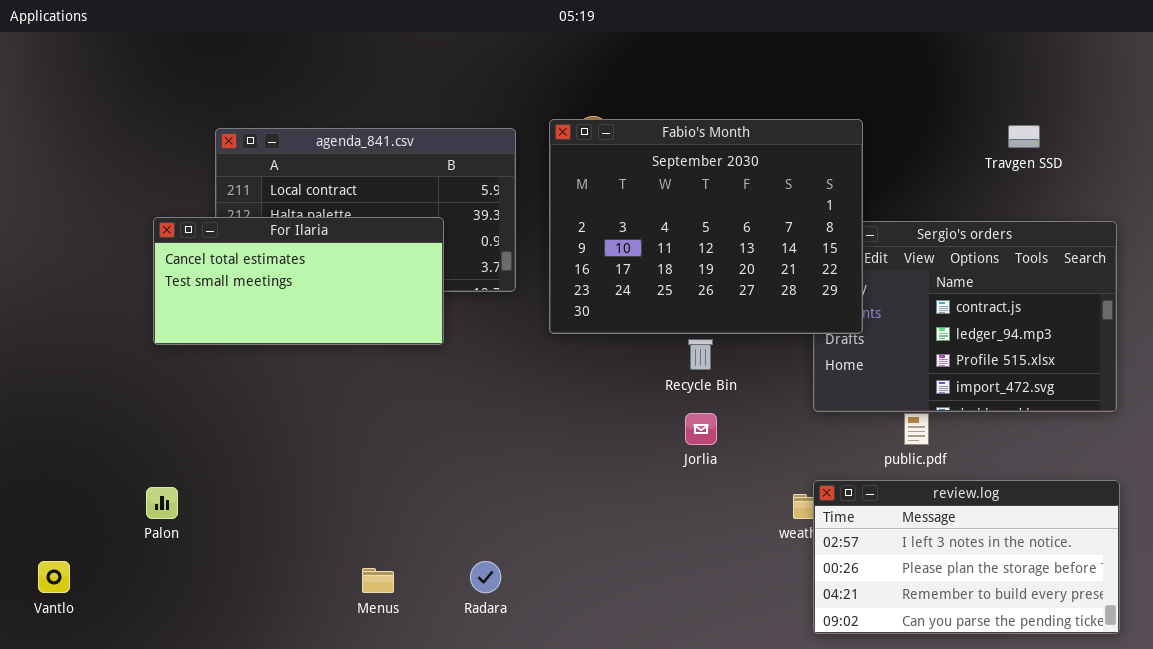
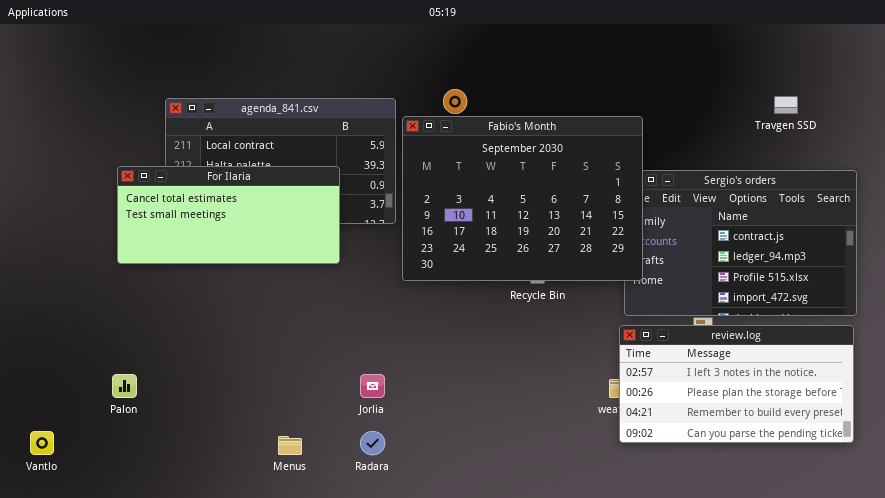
Fabio's Month: [549,119,863,334] -> [402,116,643,281], moved
Jorlia: [685,413,717,445] -> [360,374,385,398], moved
review.log: [813,480,1120,634] -> [619,325,854,443], moved

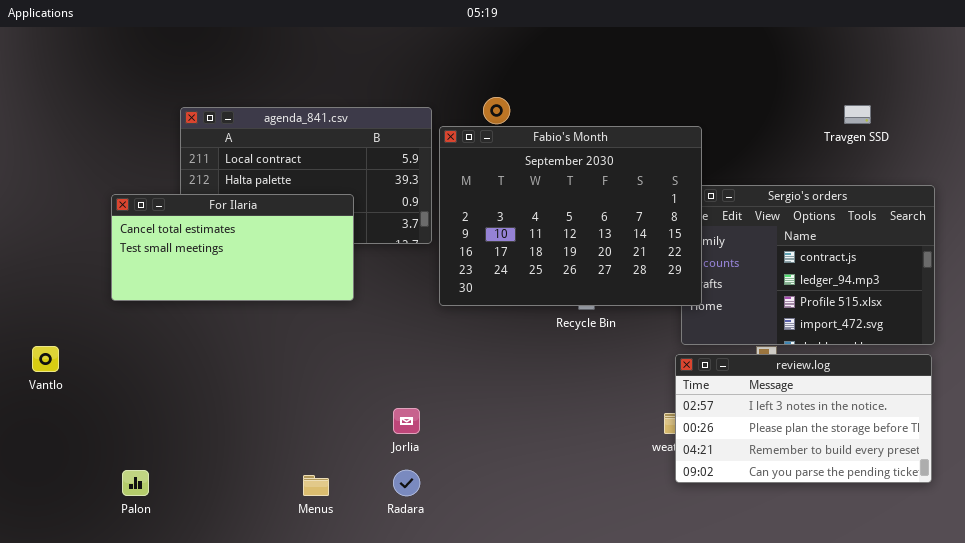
For Ilaria: [117,166,340,264] -> [111,194,354,301], moved
Palon: [112,374,137,398] -> [122,470,149,496], moved
Vantlo: [30,431,54,455] -> [32,346,59,372], moved

